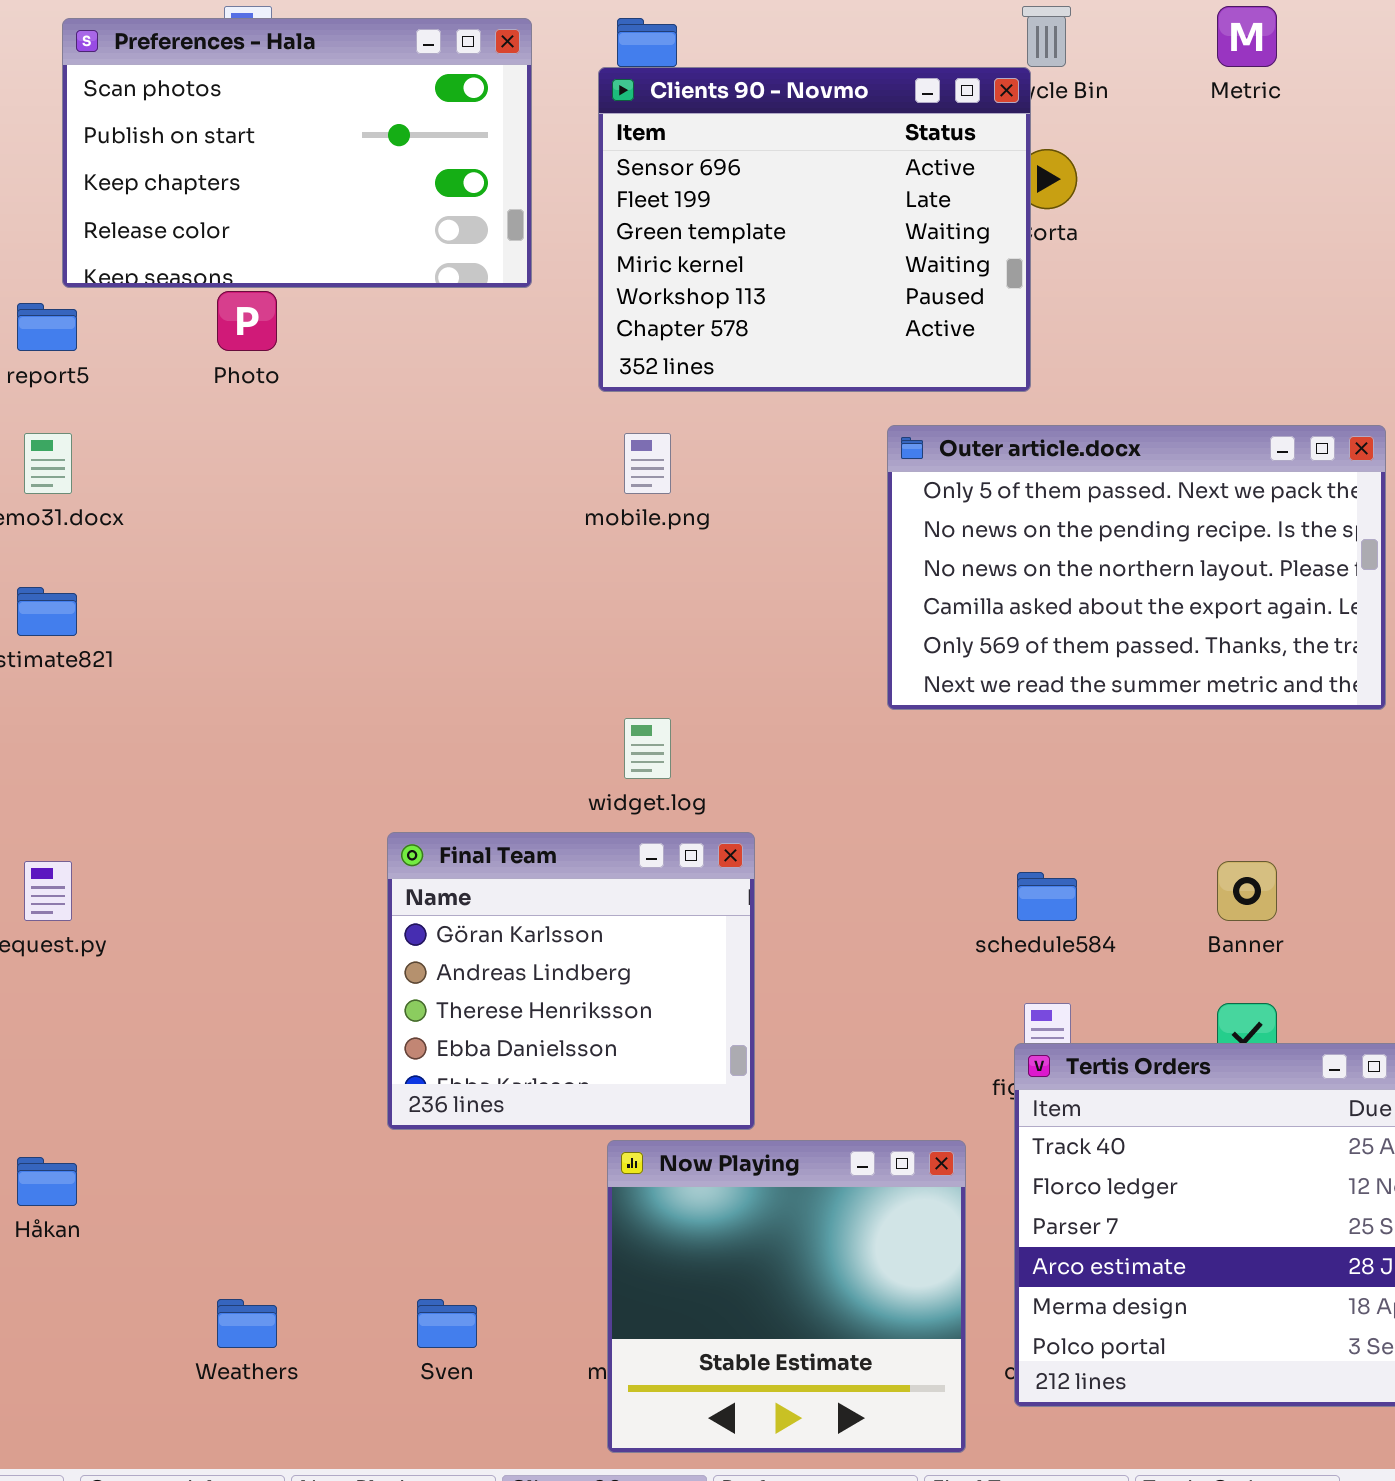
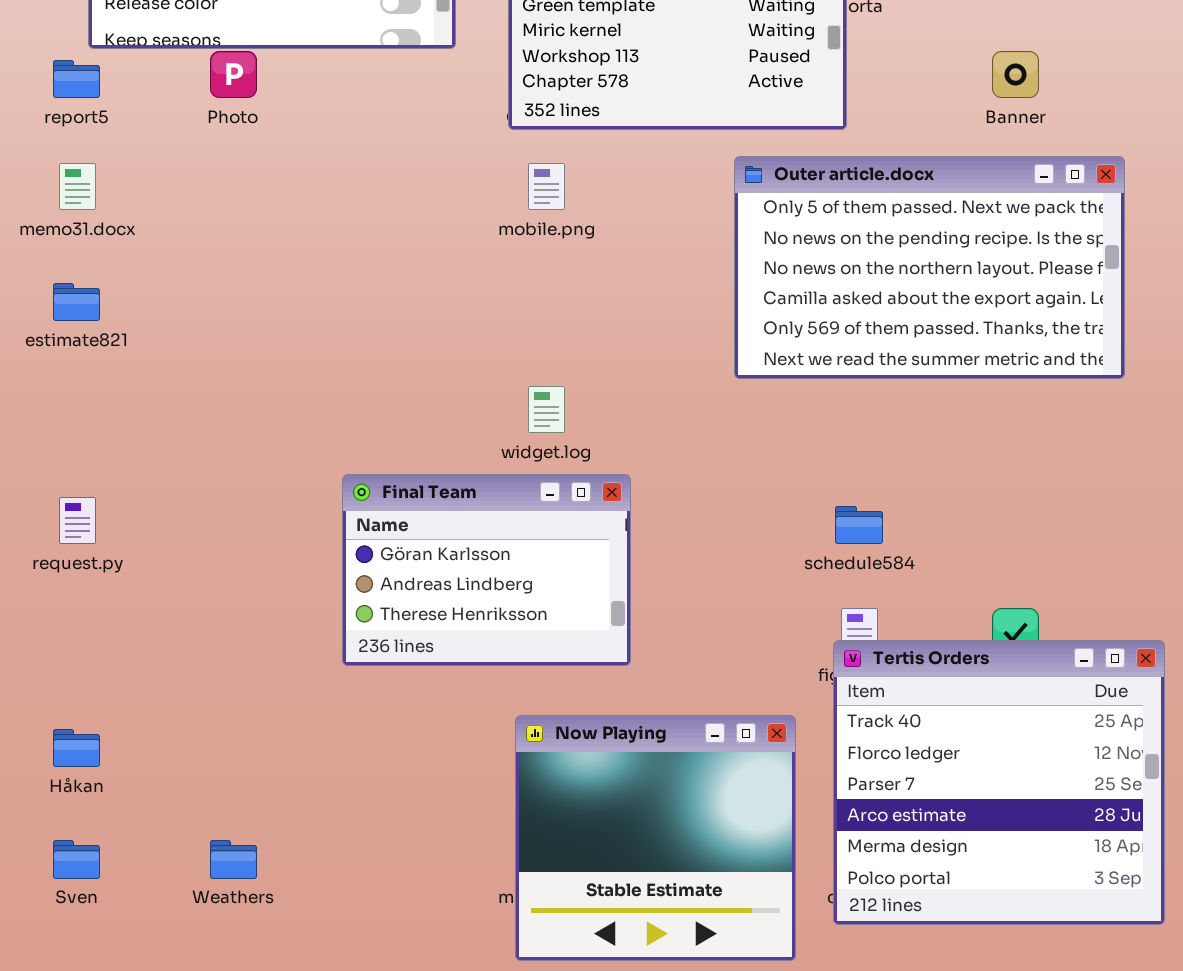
Final Team: [387,832,755,1130] -> [342,474,631,666], resized
Banner: [1217,861,1277,921] -> [992,51,1039,98], moved
Sven: [417,1299,477,1348] -> [53,840,100,879], moved

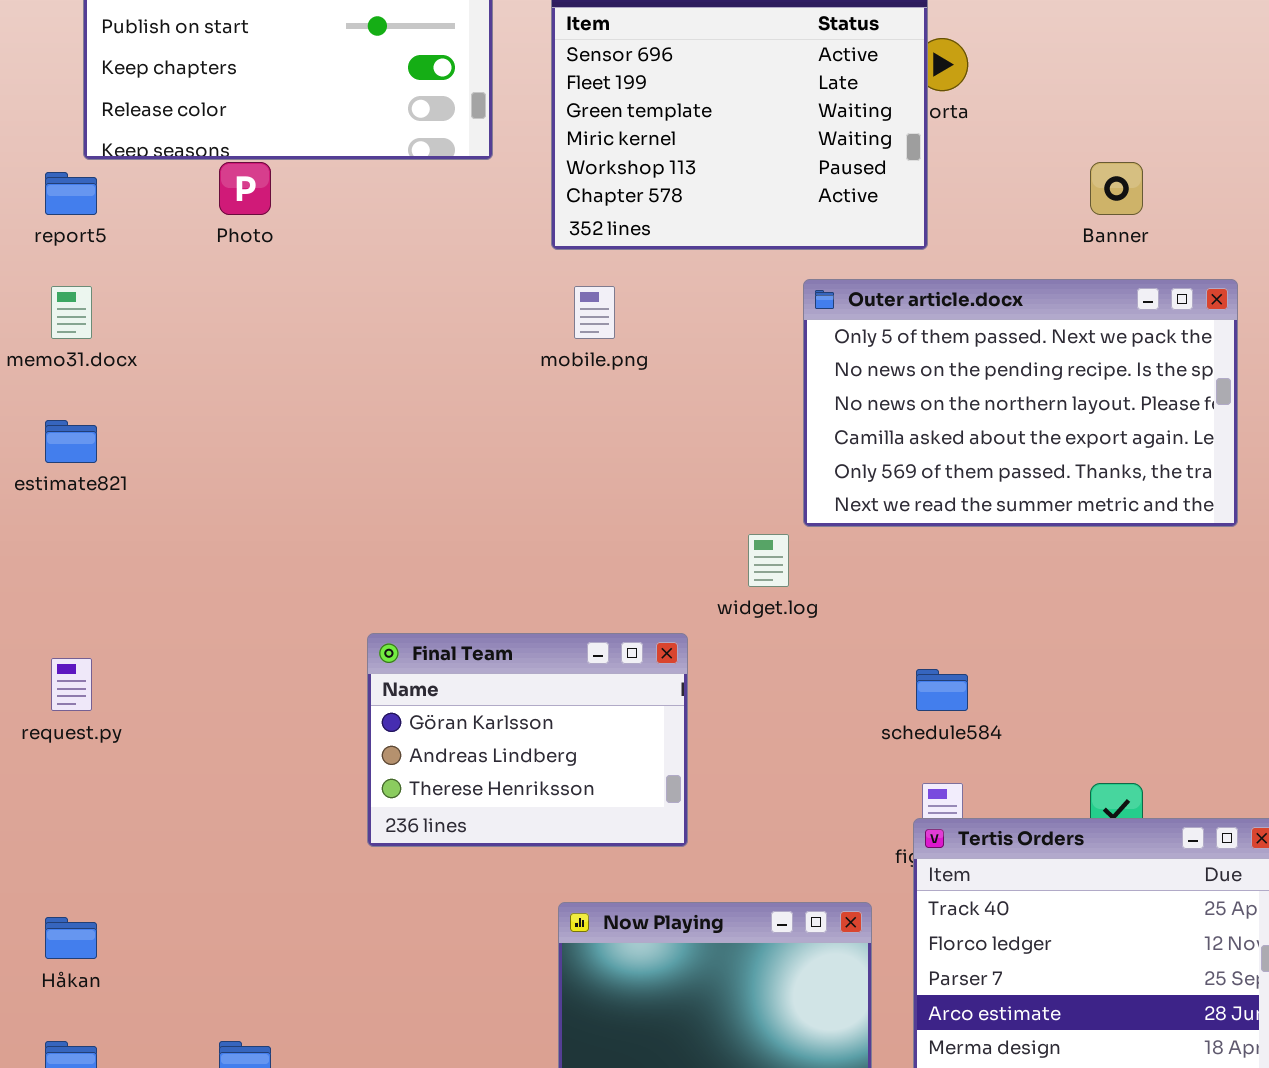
widget.log: [528,386,565,433] -> [748,534,789,587], moved

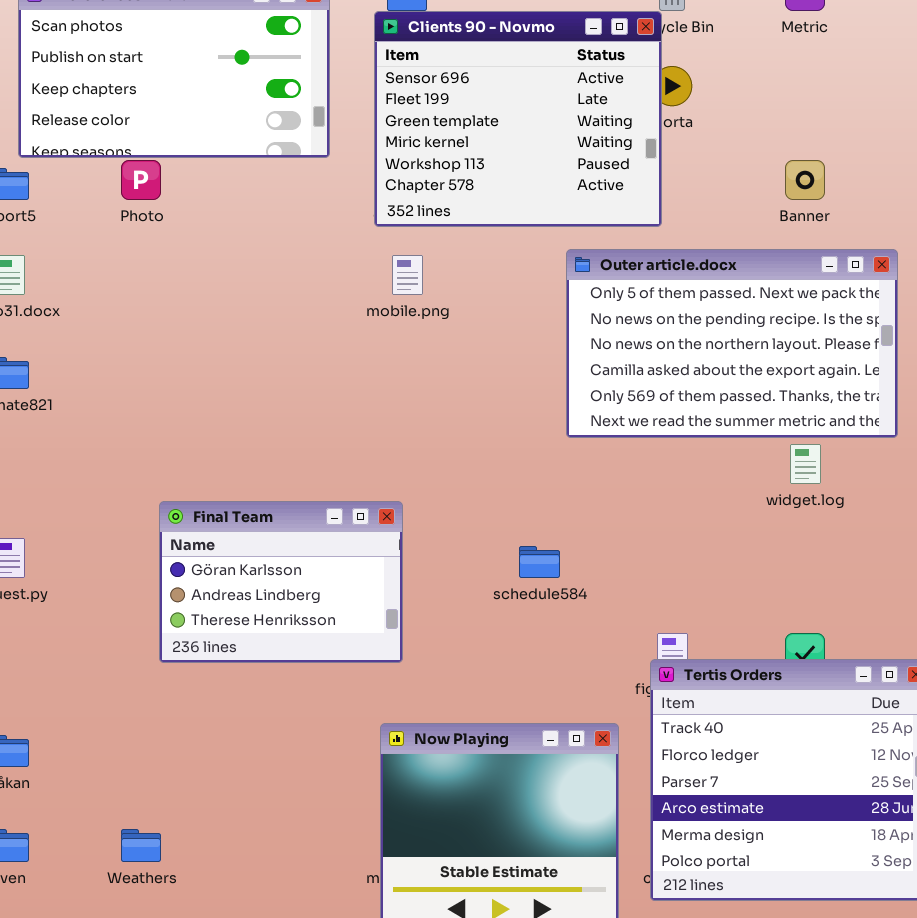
widget.log: [748,534,789,587] -> [790,444,821,484], moved
Final Team: [367,633,688,847] -> [159,501,403,663], moved
schedule584: [916,669,968,711] -> [519,546,560,578], moved

